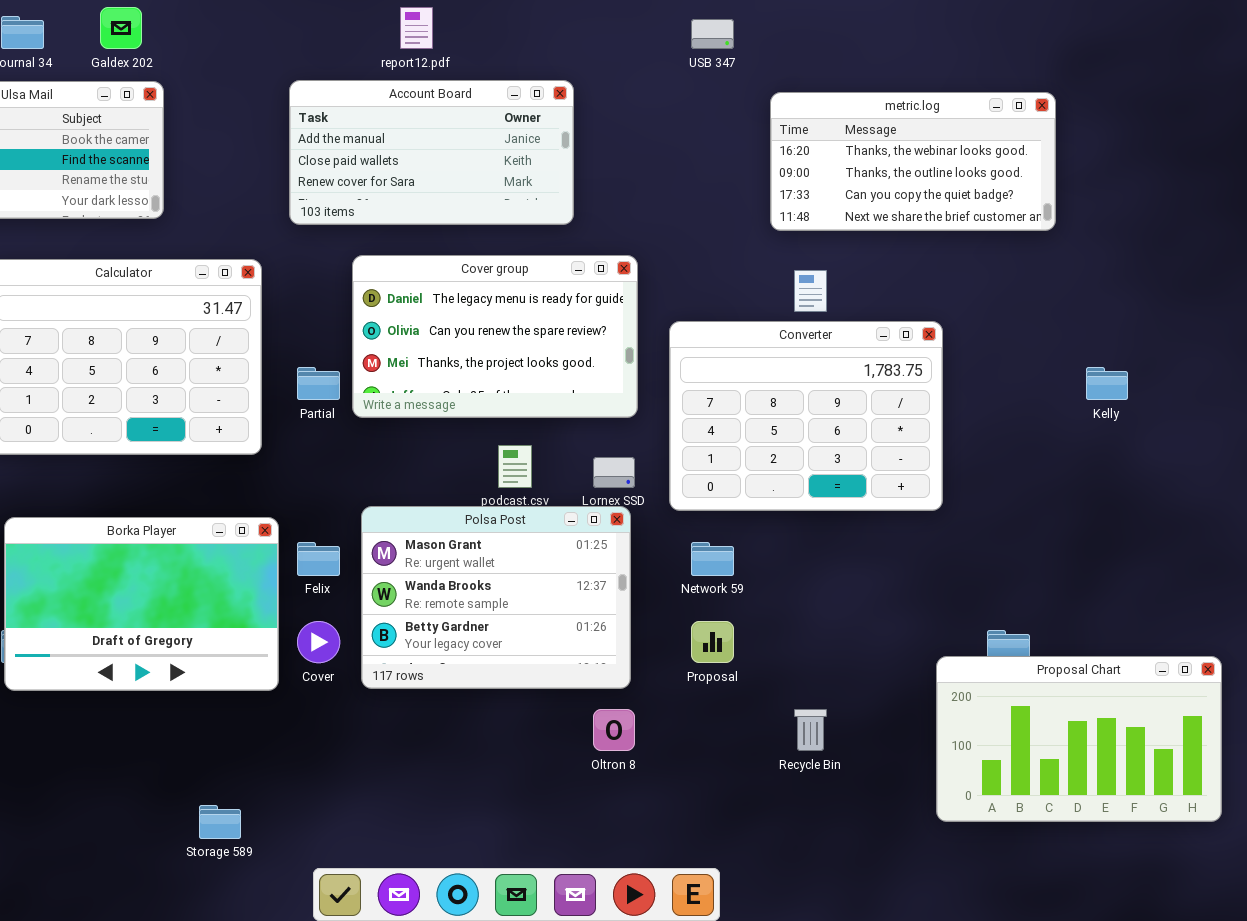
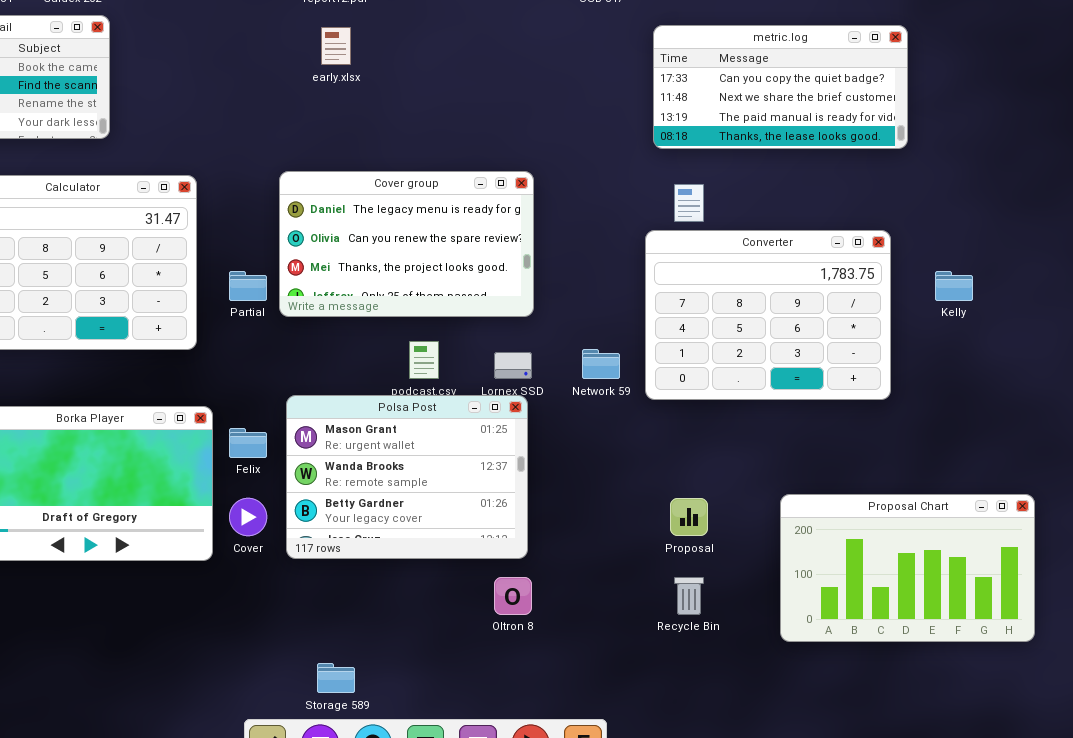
Account Board: [289,80,574,225] -> none, closed
metric.log: [770,92,1056,231] -> [653,25,908,149], scrolled down 2 rows
Converter: [669,321,943,511] -> [645,230,891,400], moved
Network 59: [691,542,734,576] -> [582,349,620,379], moved
Proposal: [691,621,734,663] -> [670,498,708,536], moved
Proposal Chart: [936,656,1222,822] -> [780,494,1035,642], moved
Storage 589: [199,805,241,839] -> [317,663,355,693], moved

